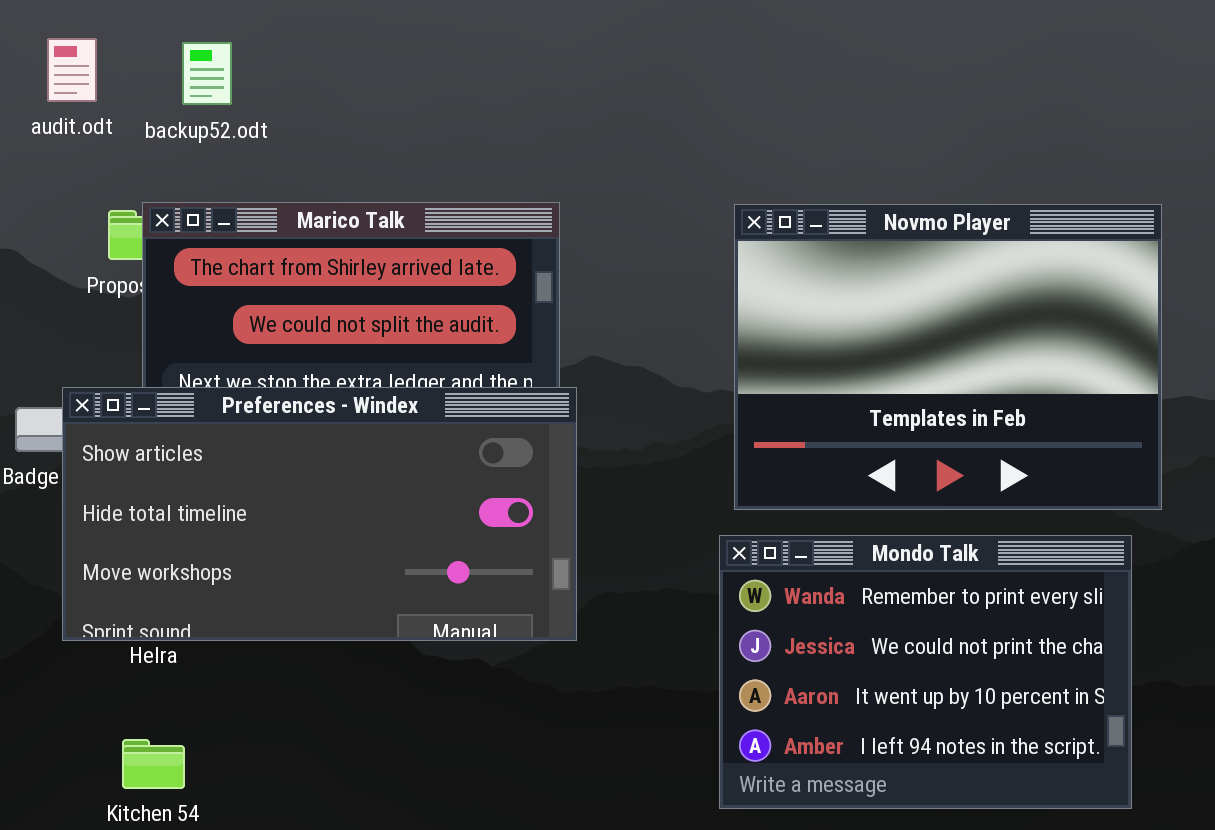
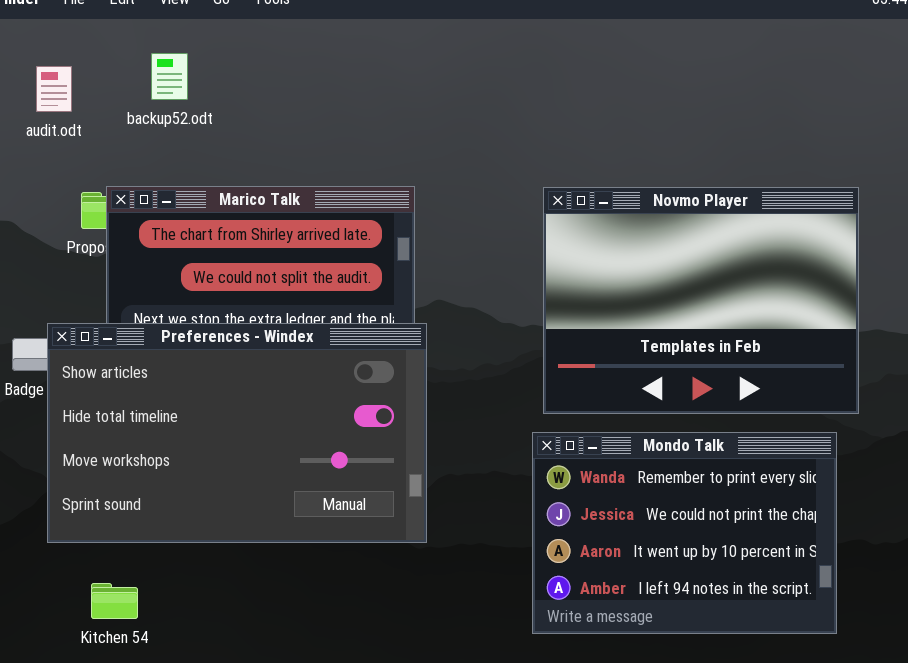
backup52.odt: [182,42,232,105] -> [151,53,188,100], moved
Preferences - Windex: [62,387,577,641] -> [47,323,427,543], resized

